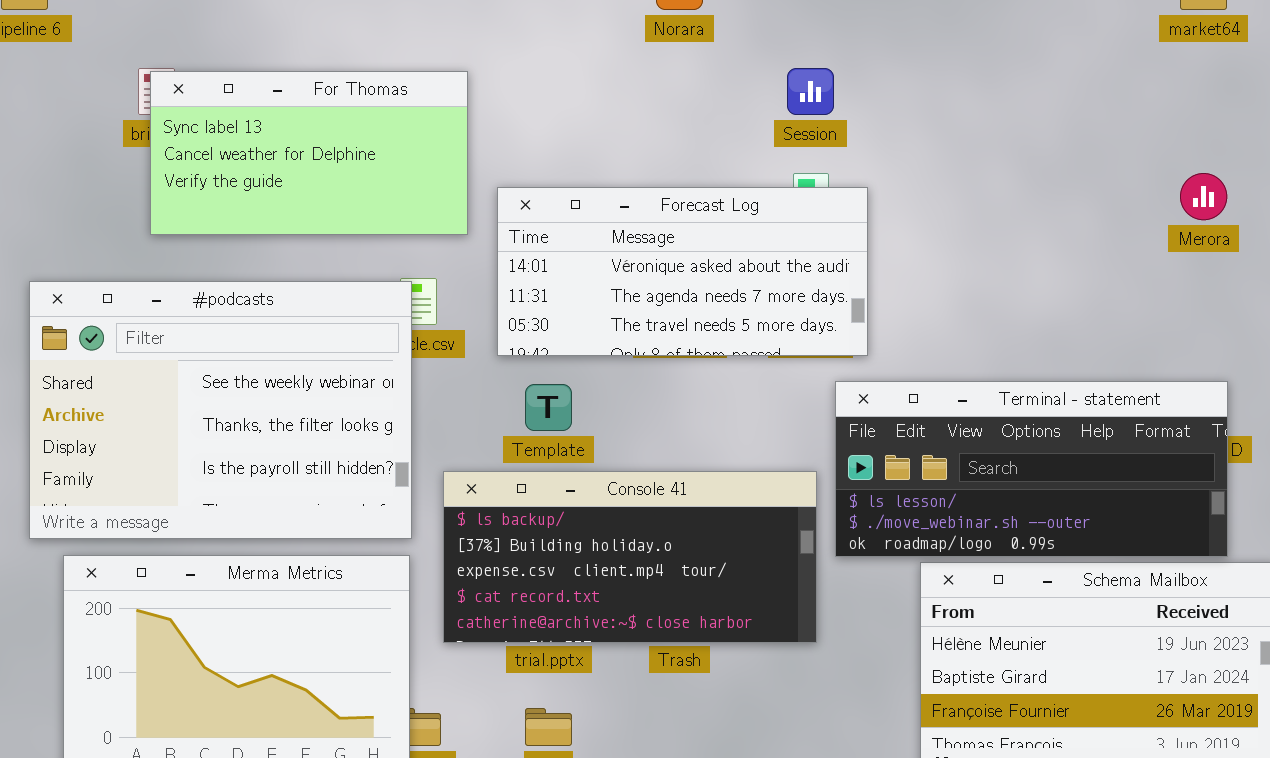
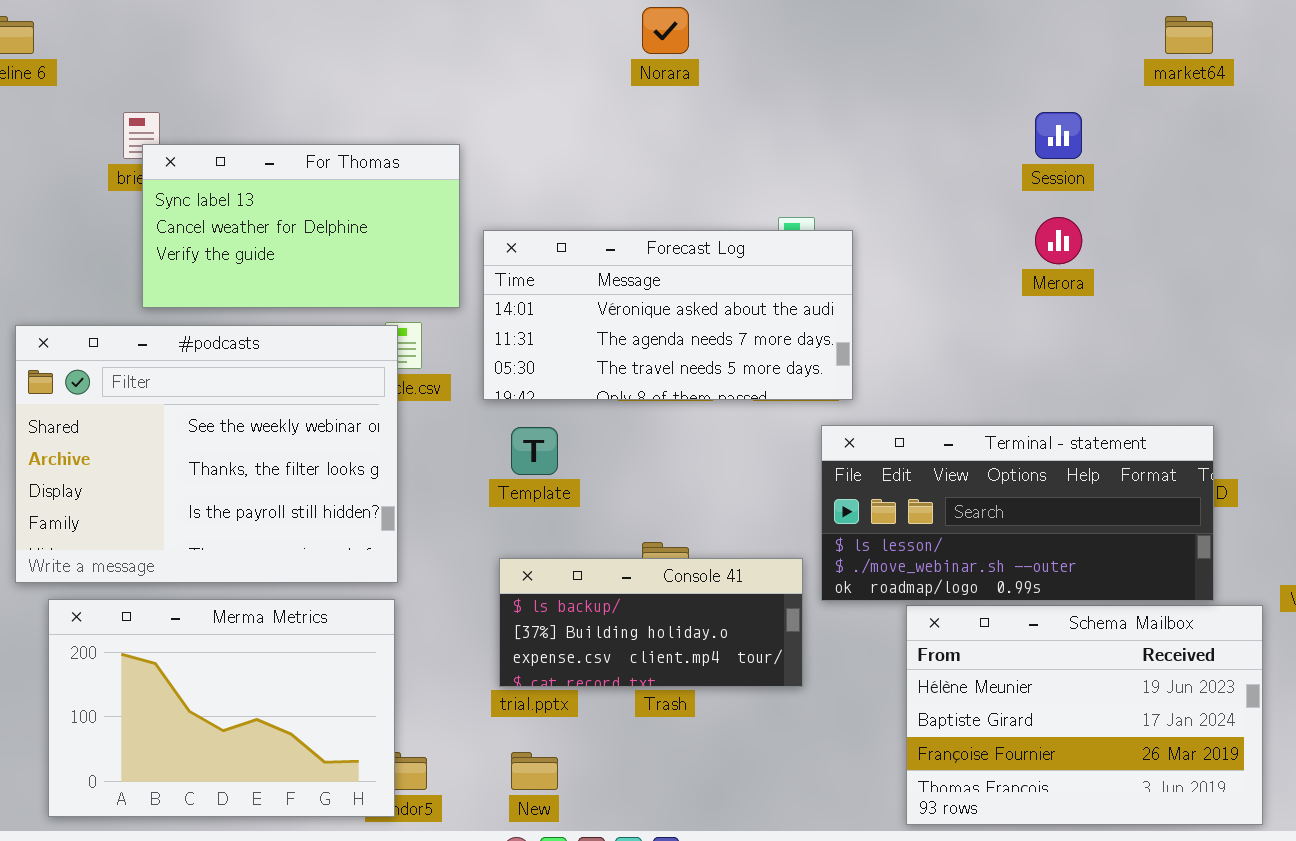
Session: [787,68,834,115] -> [1035,112,1082,159], moved
For Thomas: [150,71,468,235] -> [142,144,460,308], moved
Merora: [1180,173,1227,220] -> [1035,217,1082,264], moved
Console 41: [443,471,817,643] -> [499,558,803,687], resized

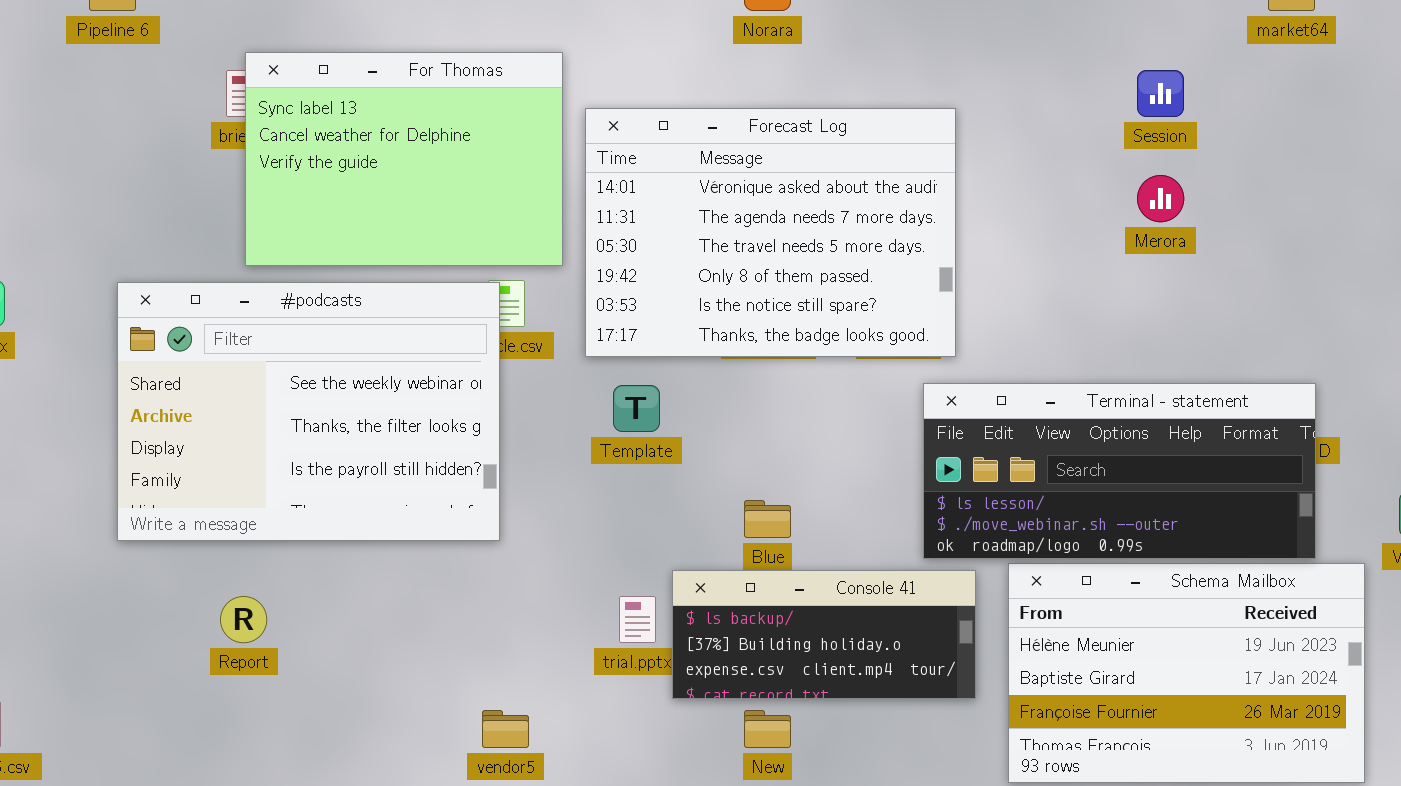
For Thomas: [142,144,460,308] -> [245,52,563,266], resized
Forecast Log: [483,230,853,400] -> [585,108,956,357], resized
Console 41: [499,558,803,687] -> [672,570,976,699], moved
Merma Metrics: [48,599,395,817] -> none, closed
New: [511,752,558,790] -> [744,710,791,748], moved

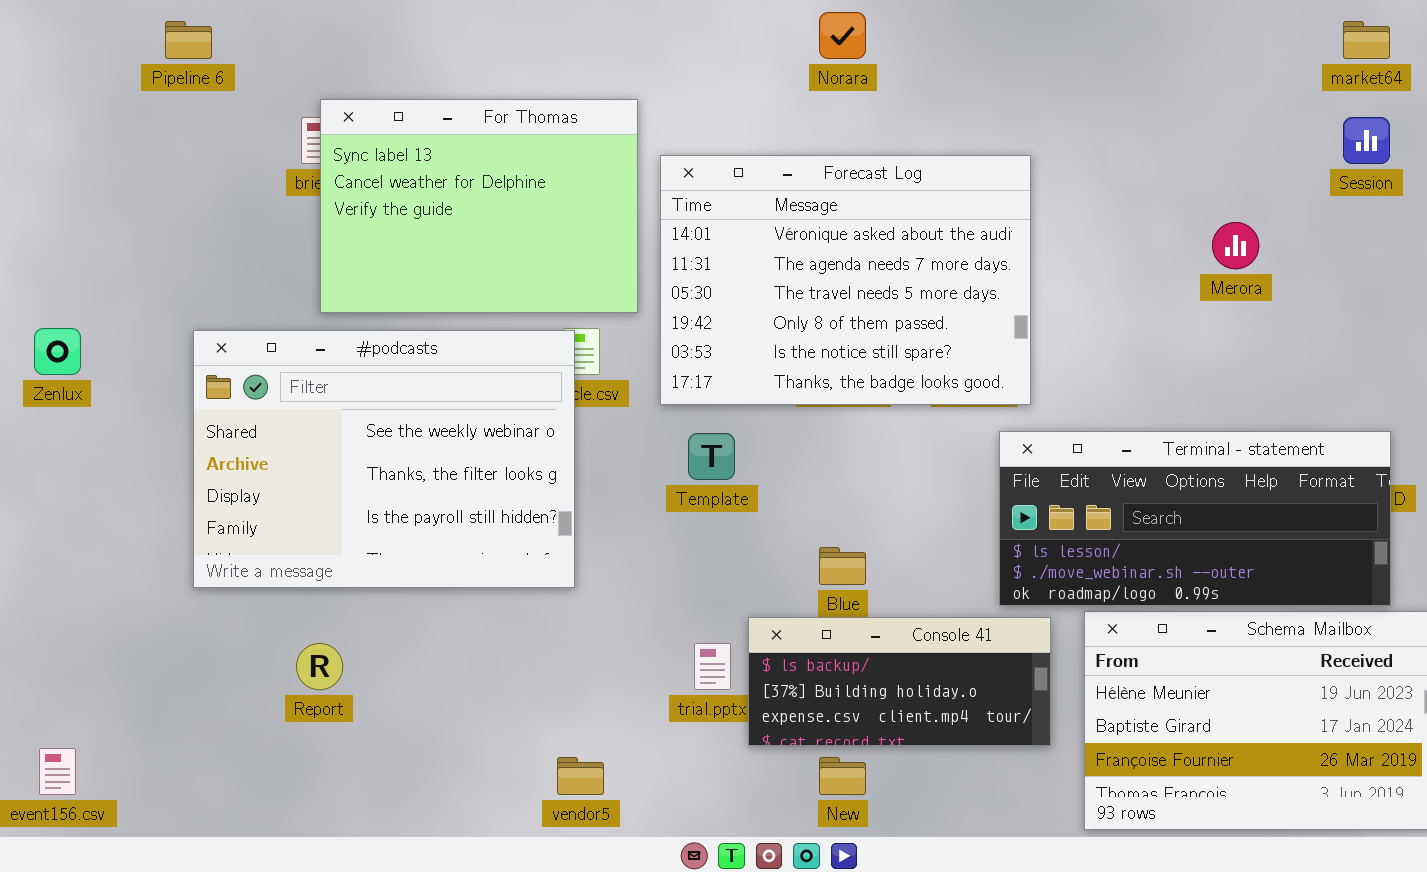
Session: [1137,70,1184,117] -> [1343,117,1390,164], moved

